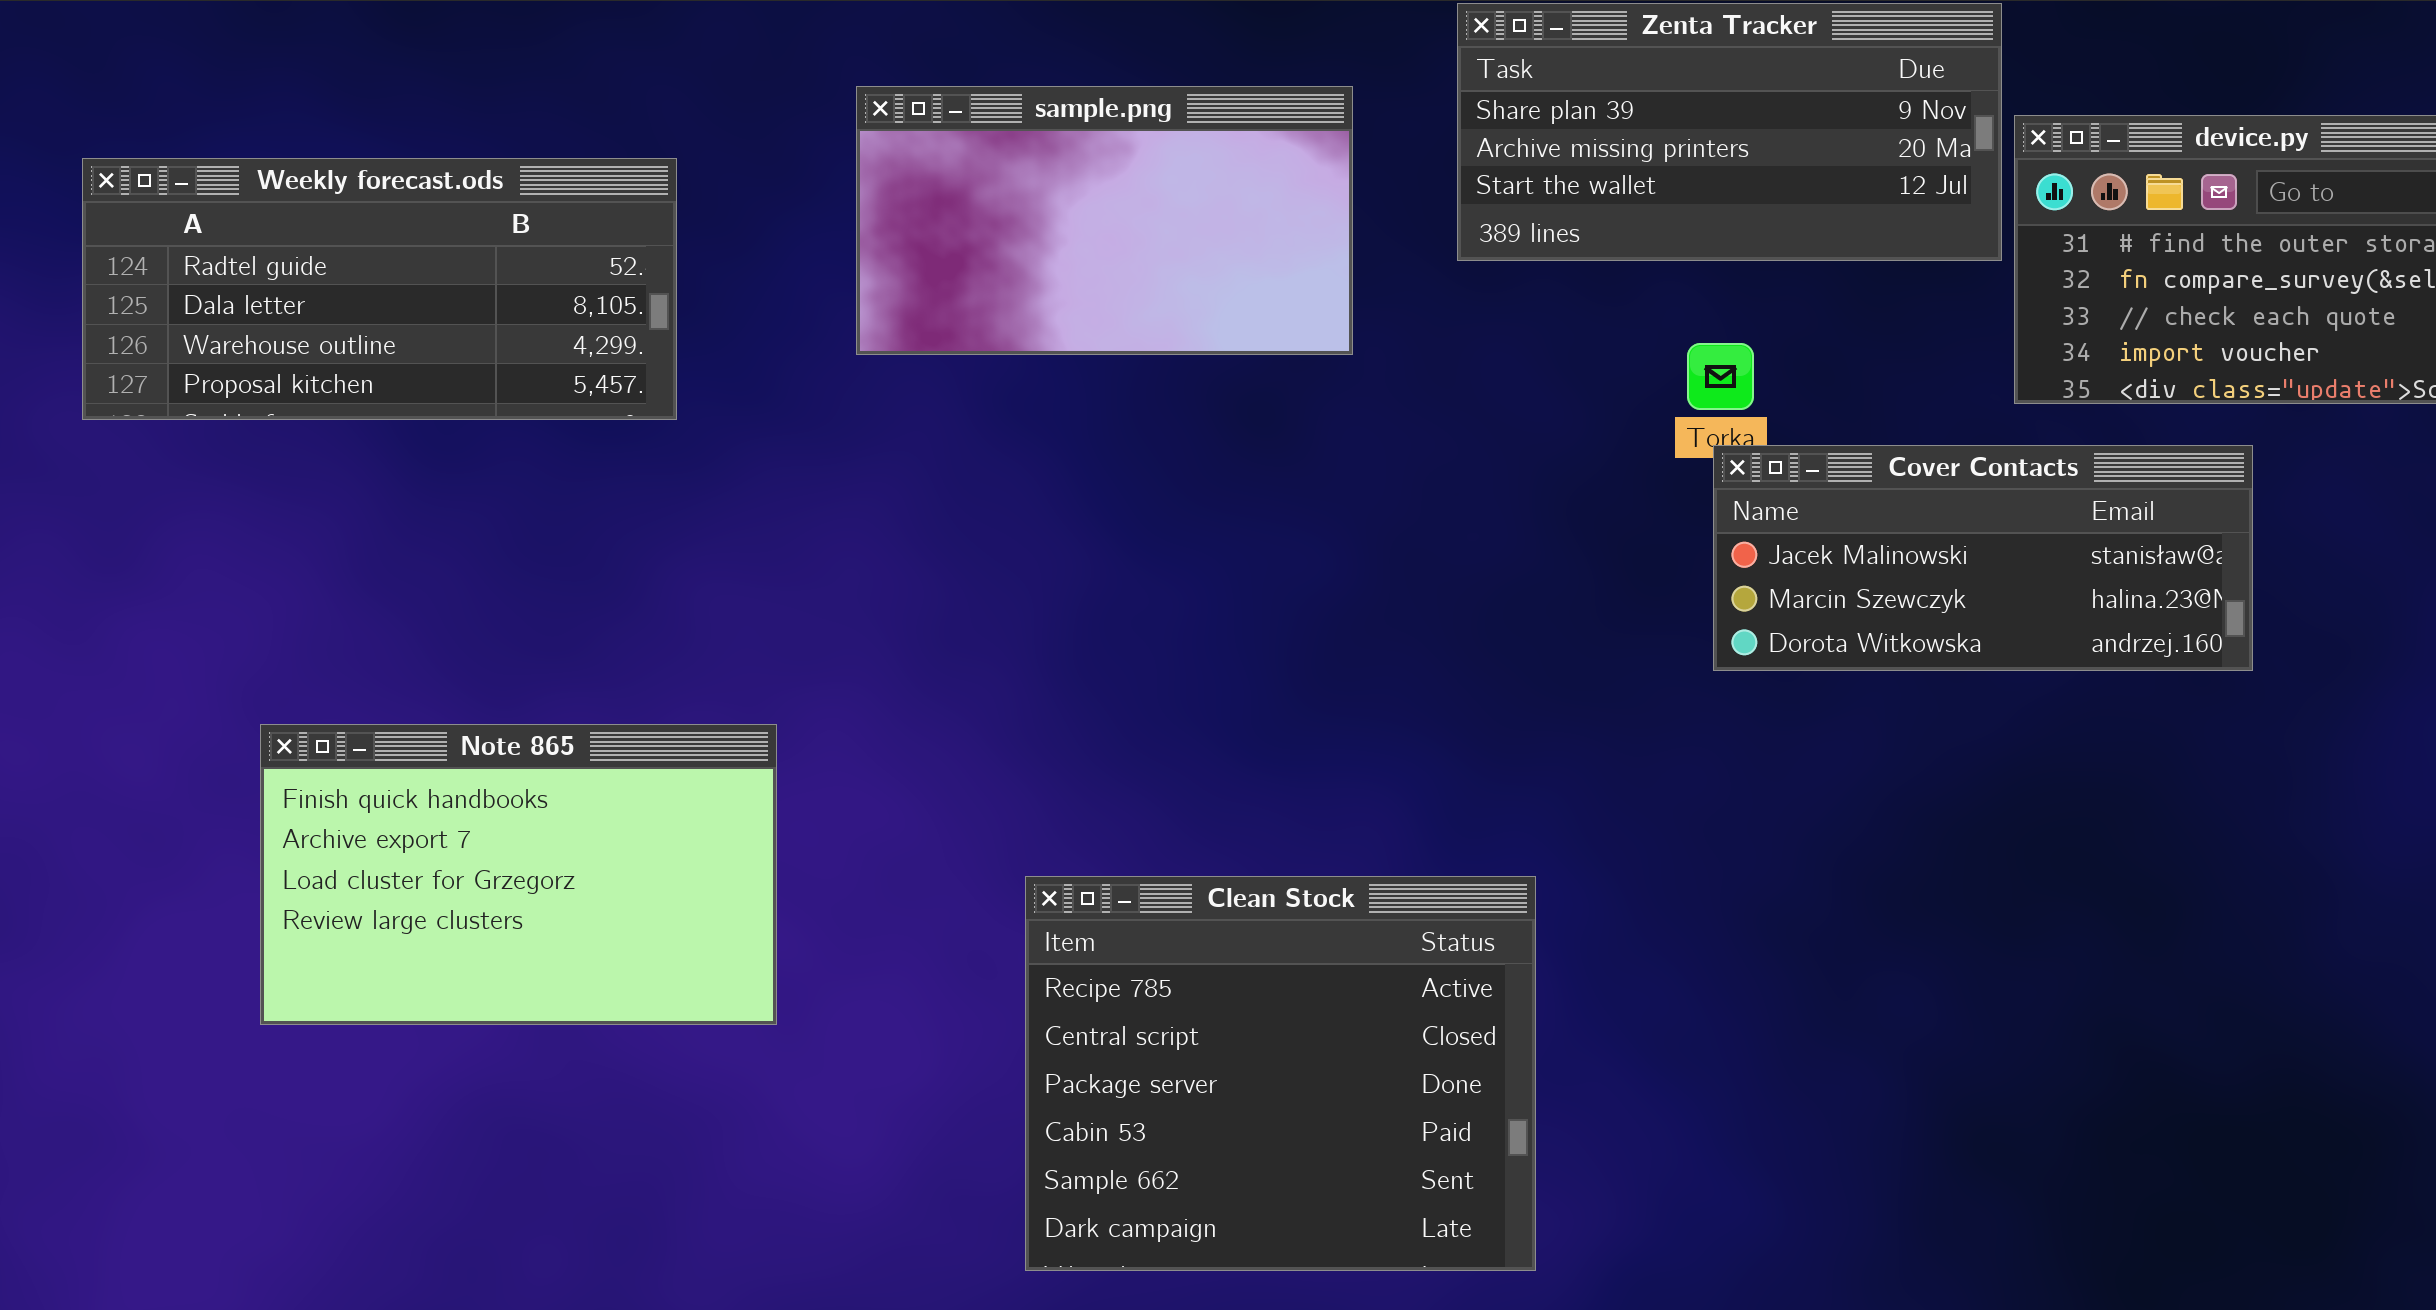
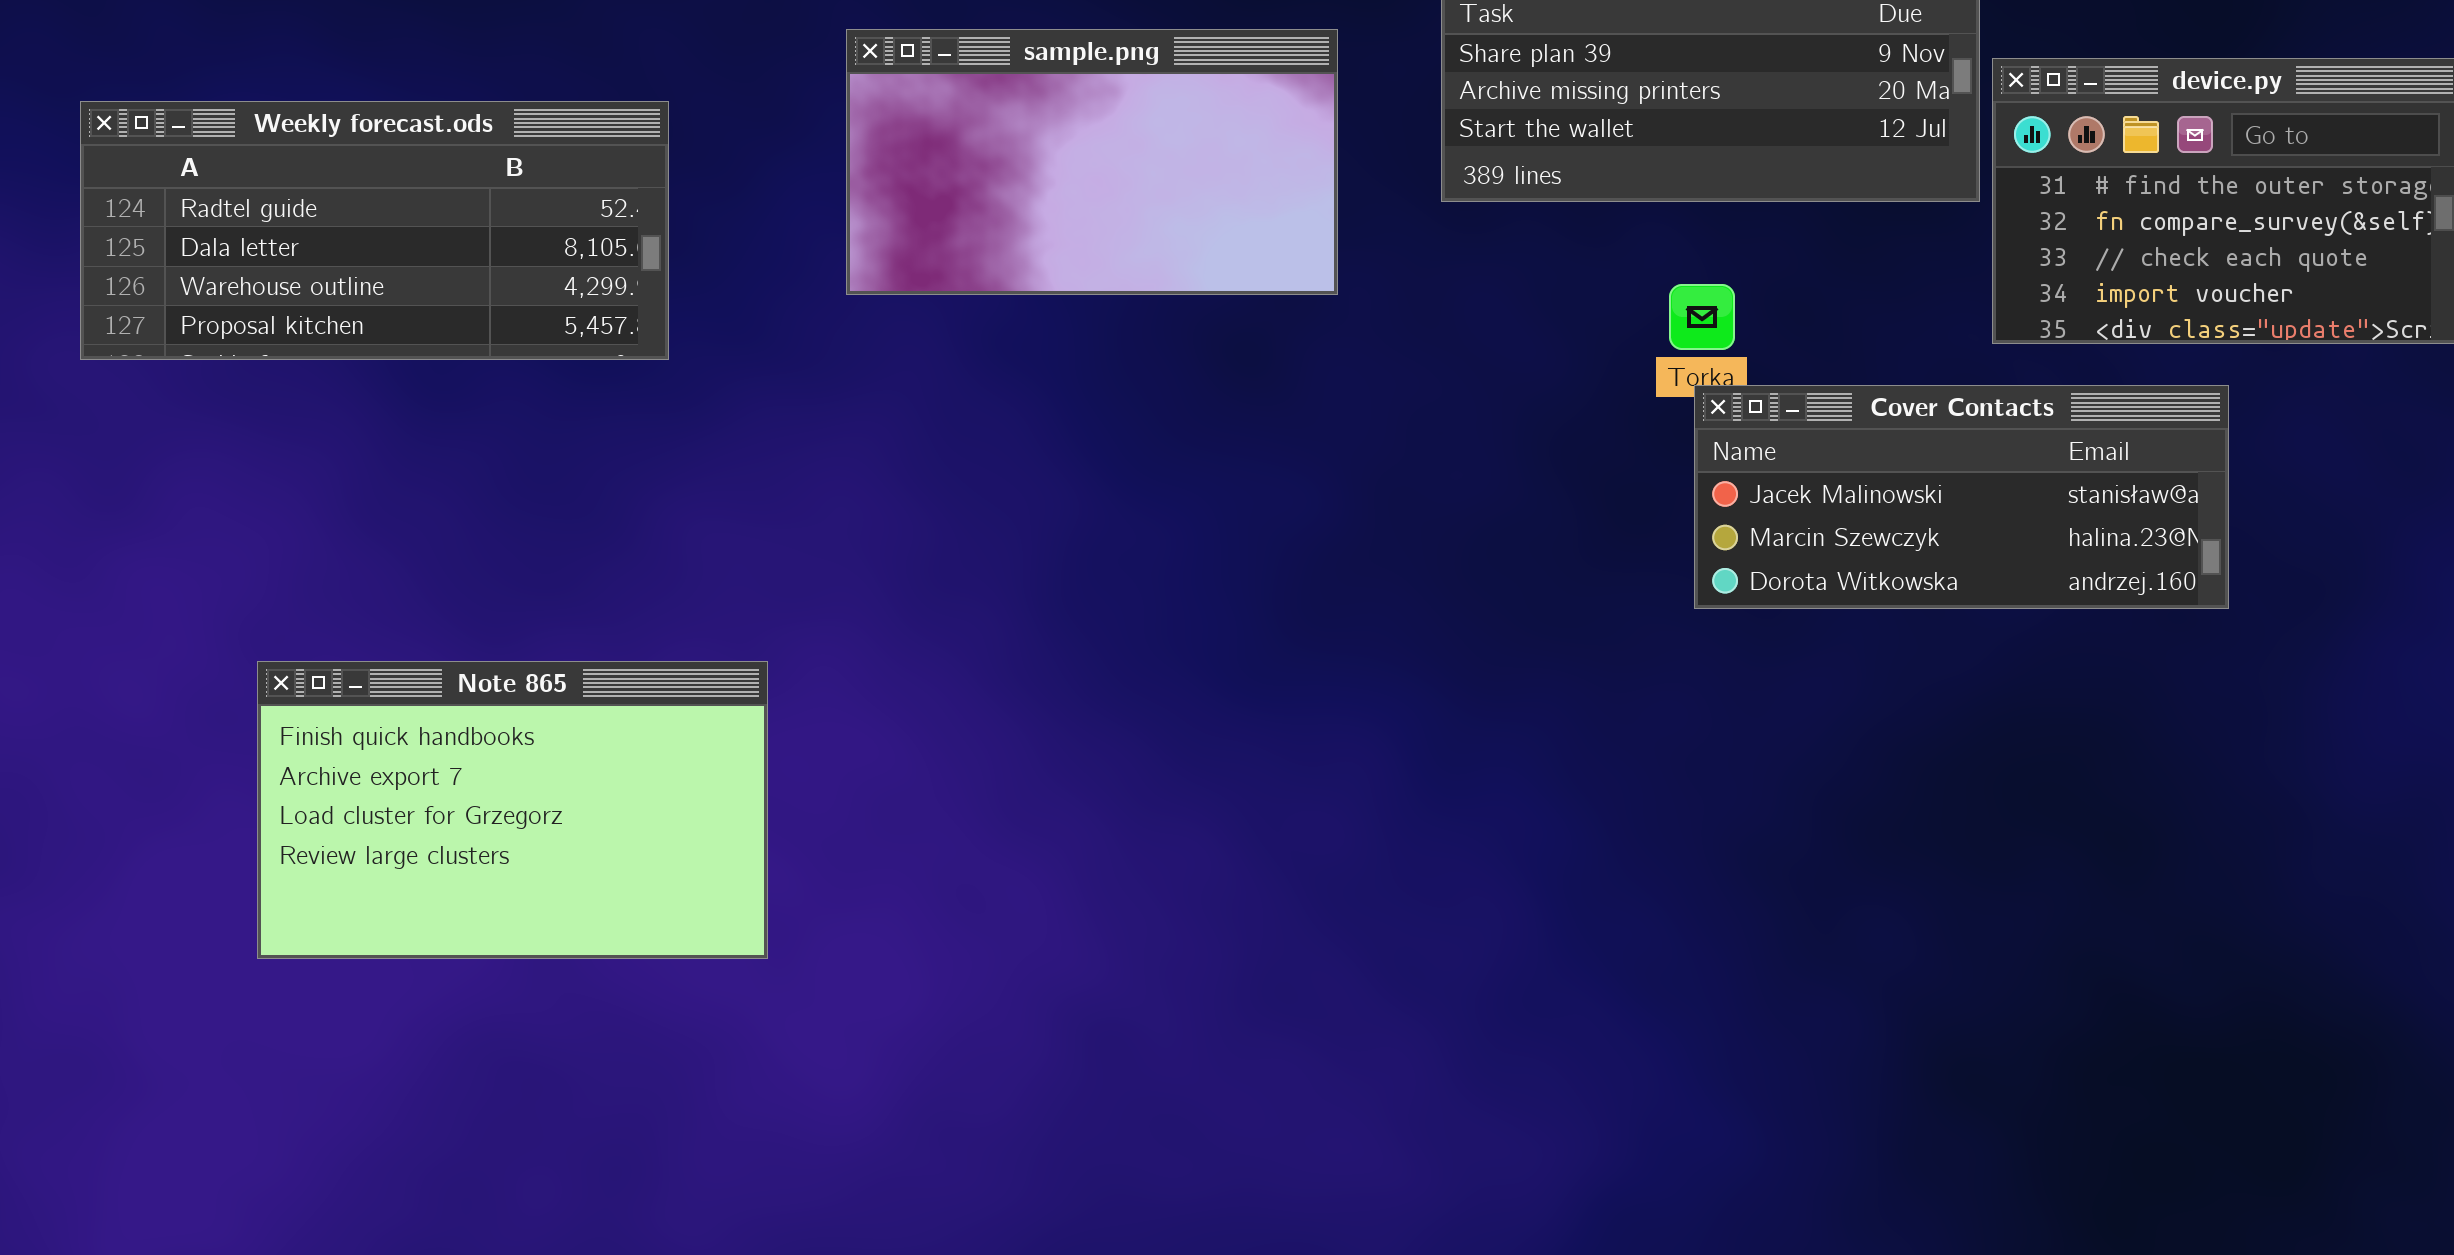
Clean Stock: [1025,876,1536,1271] -> none, closed

